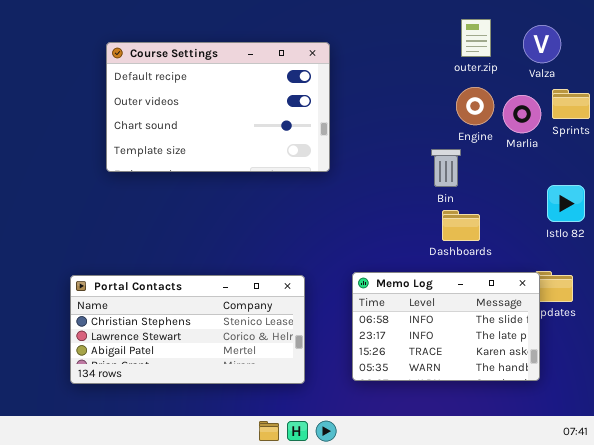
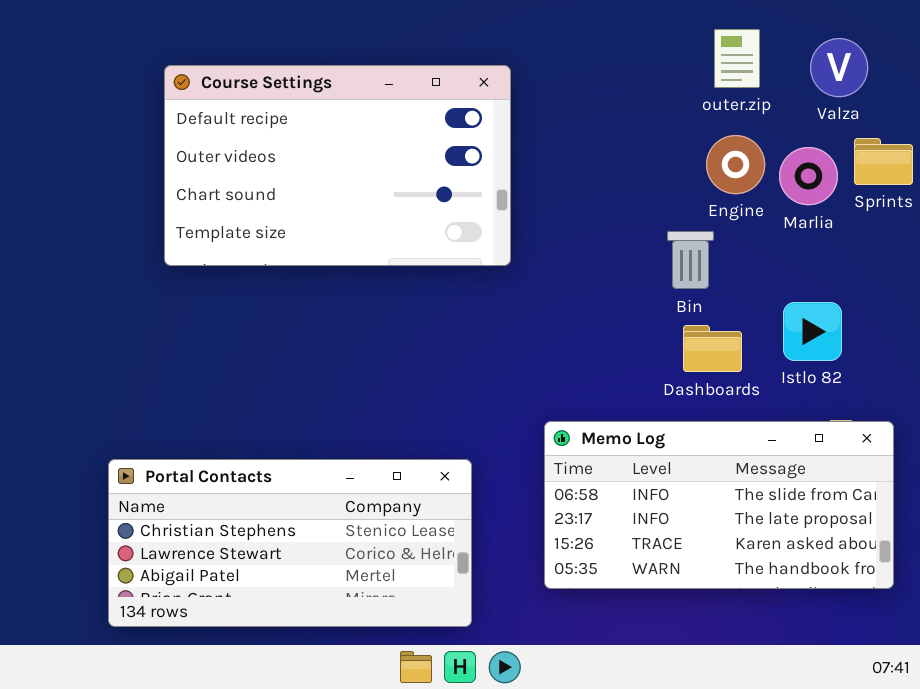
Istlo 82: [547,185,585,222] -> [783,302,842,361], moved
Memo Log: [352,272,540,381] -> [544,421,894,589], resized
Portal Contacts: [70,275,305,384] -> [108,459,472,627], moved

